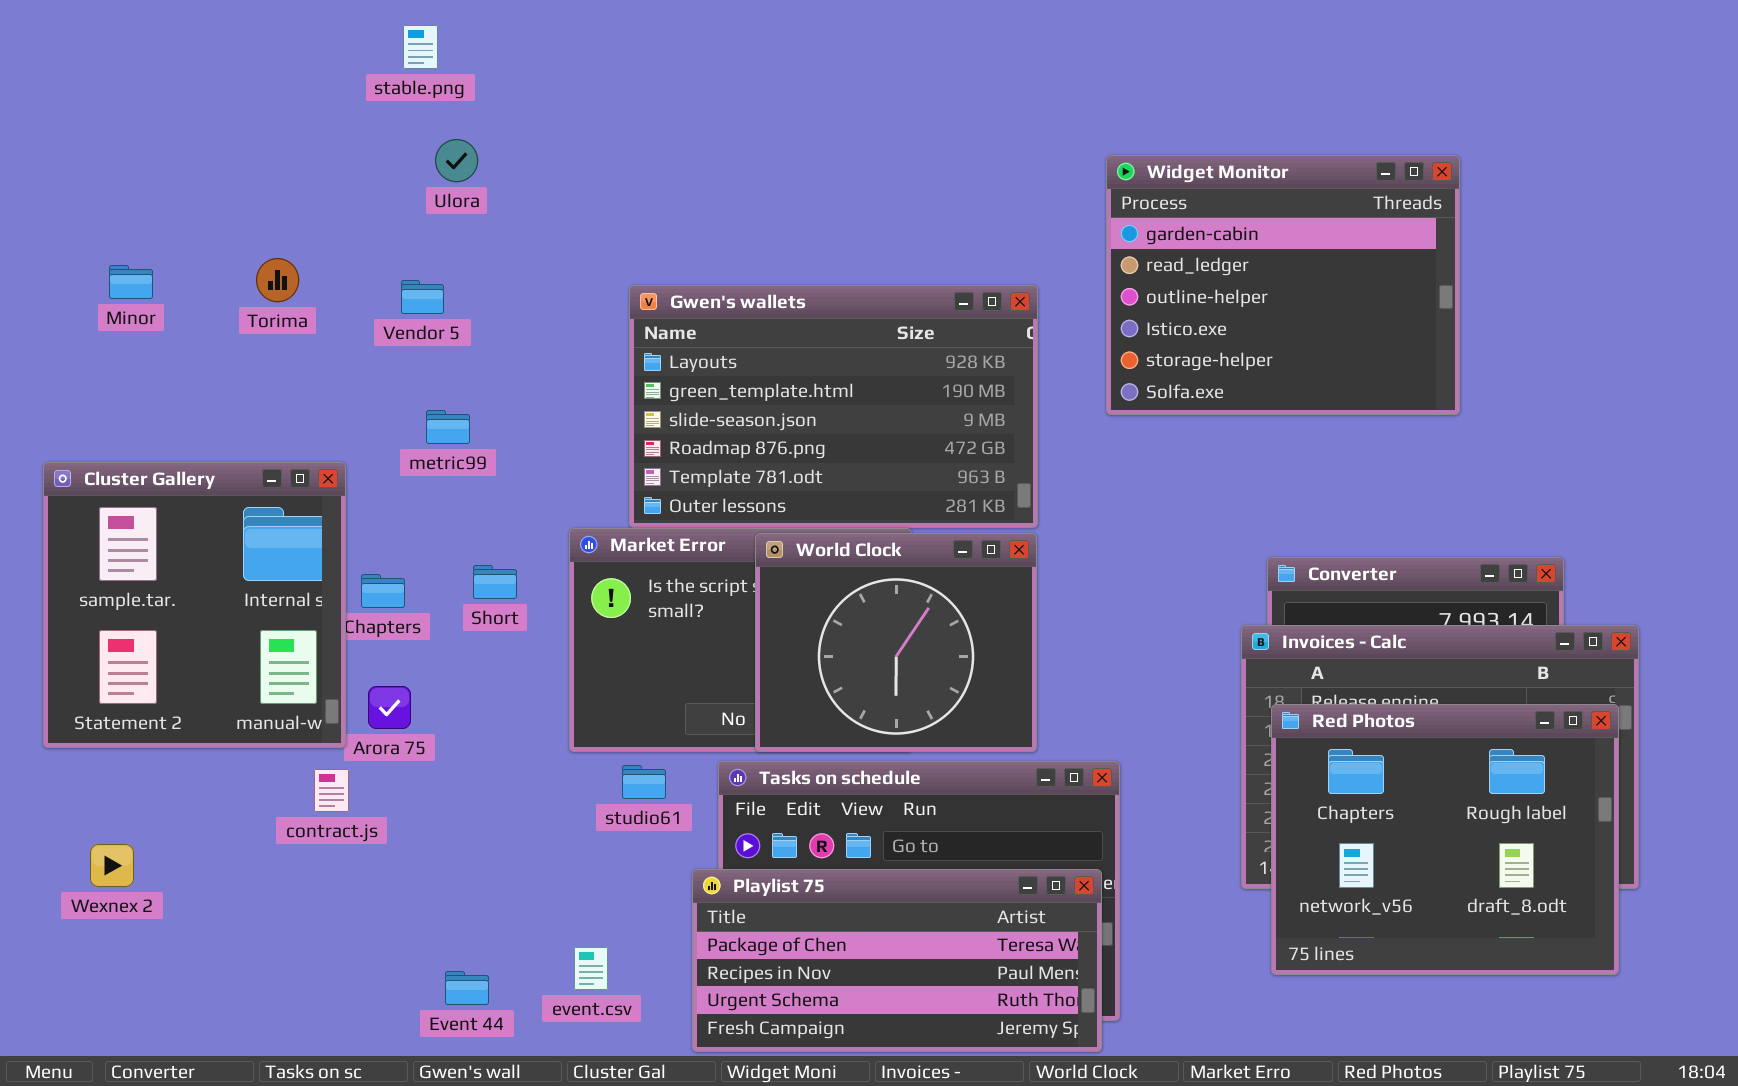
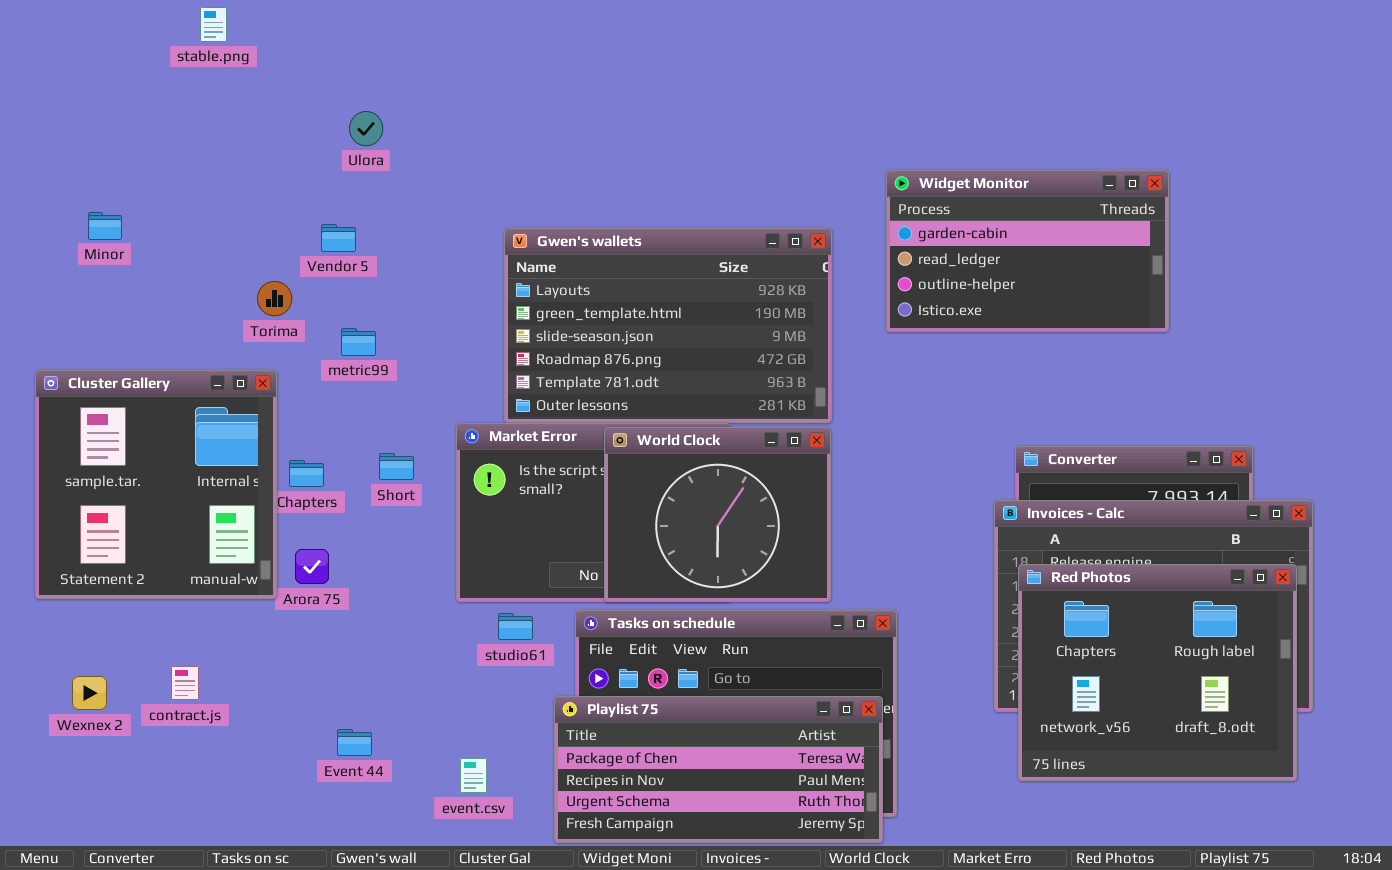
stable.png: [403,25,438,69] -> [200,7,227,42], moved
Widget Monitor: [1106,155,1460,415] -> [886,170,1169,332], resized
Torima: [256,258,299,302] -> [257,281,292,316], moved
contract.js: [314,769,349,812] -> [171,666,199,700], moved
Event 44: [445,971,489,1005] -> [337,729,372,756], moved

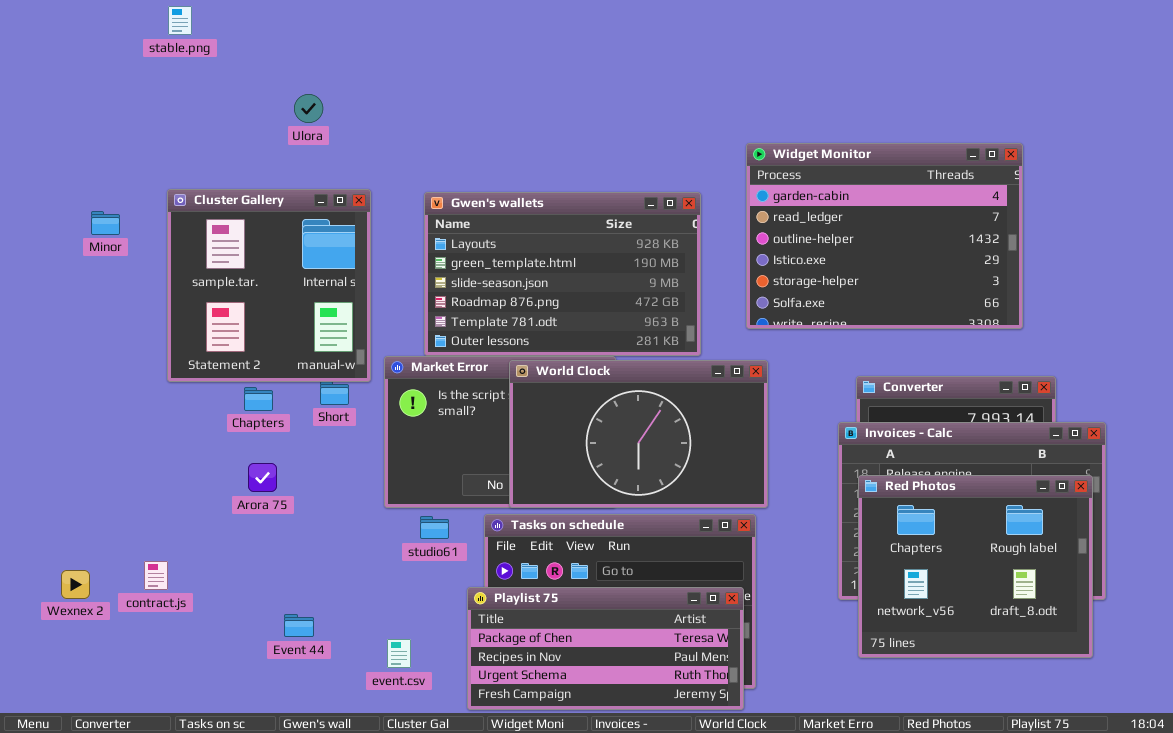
Widget Monitor: [886,170,1169,332] -> [746,143,1023,329], resized
Minor: [88,212,122,240] -> [91,211,120,235], moved
Cluster Gallery: [35,370,277,599] -> [167,189,371,382], moved
World Clock: [604,427,831,602] -> [509,360,768,508], resized

